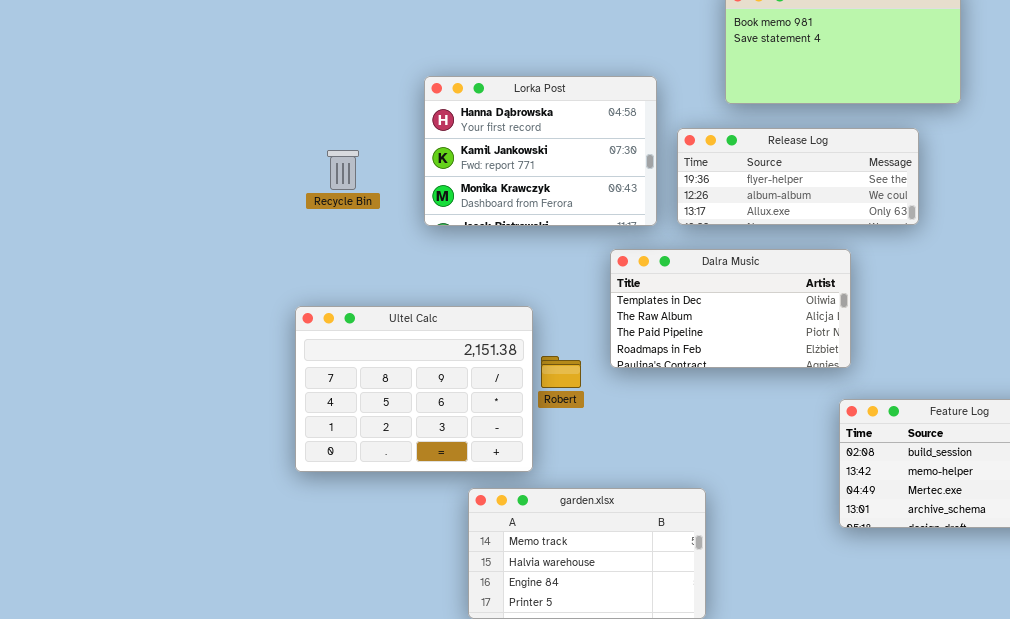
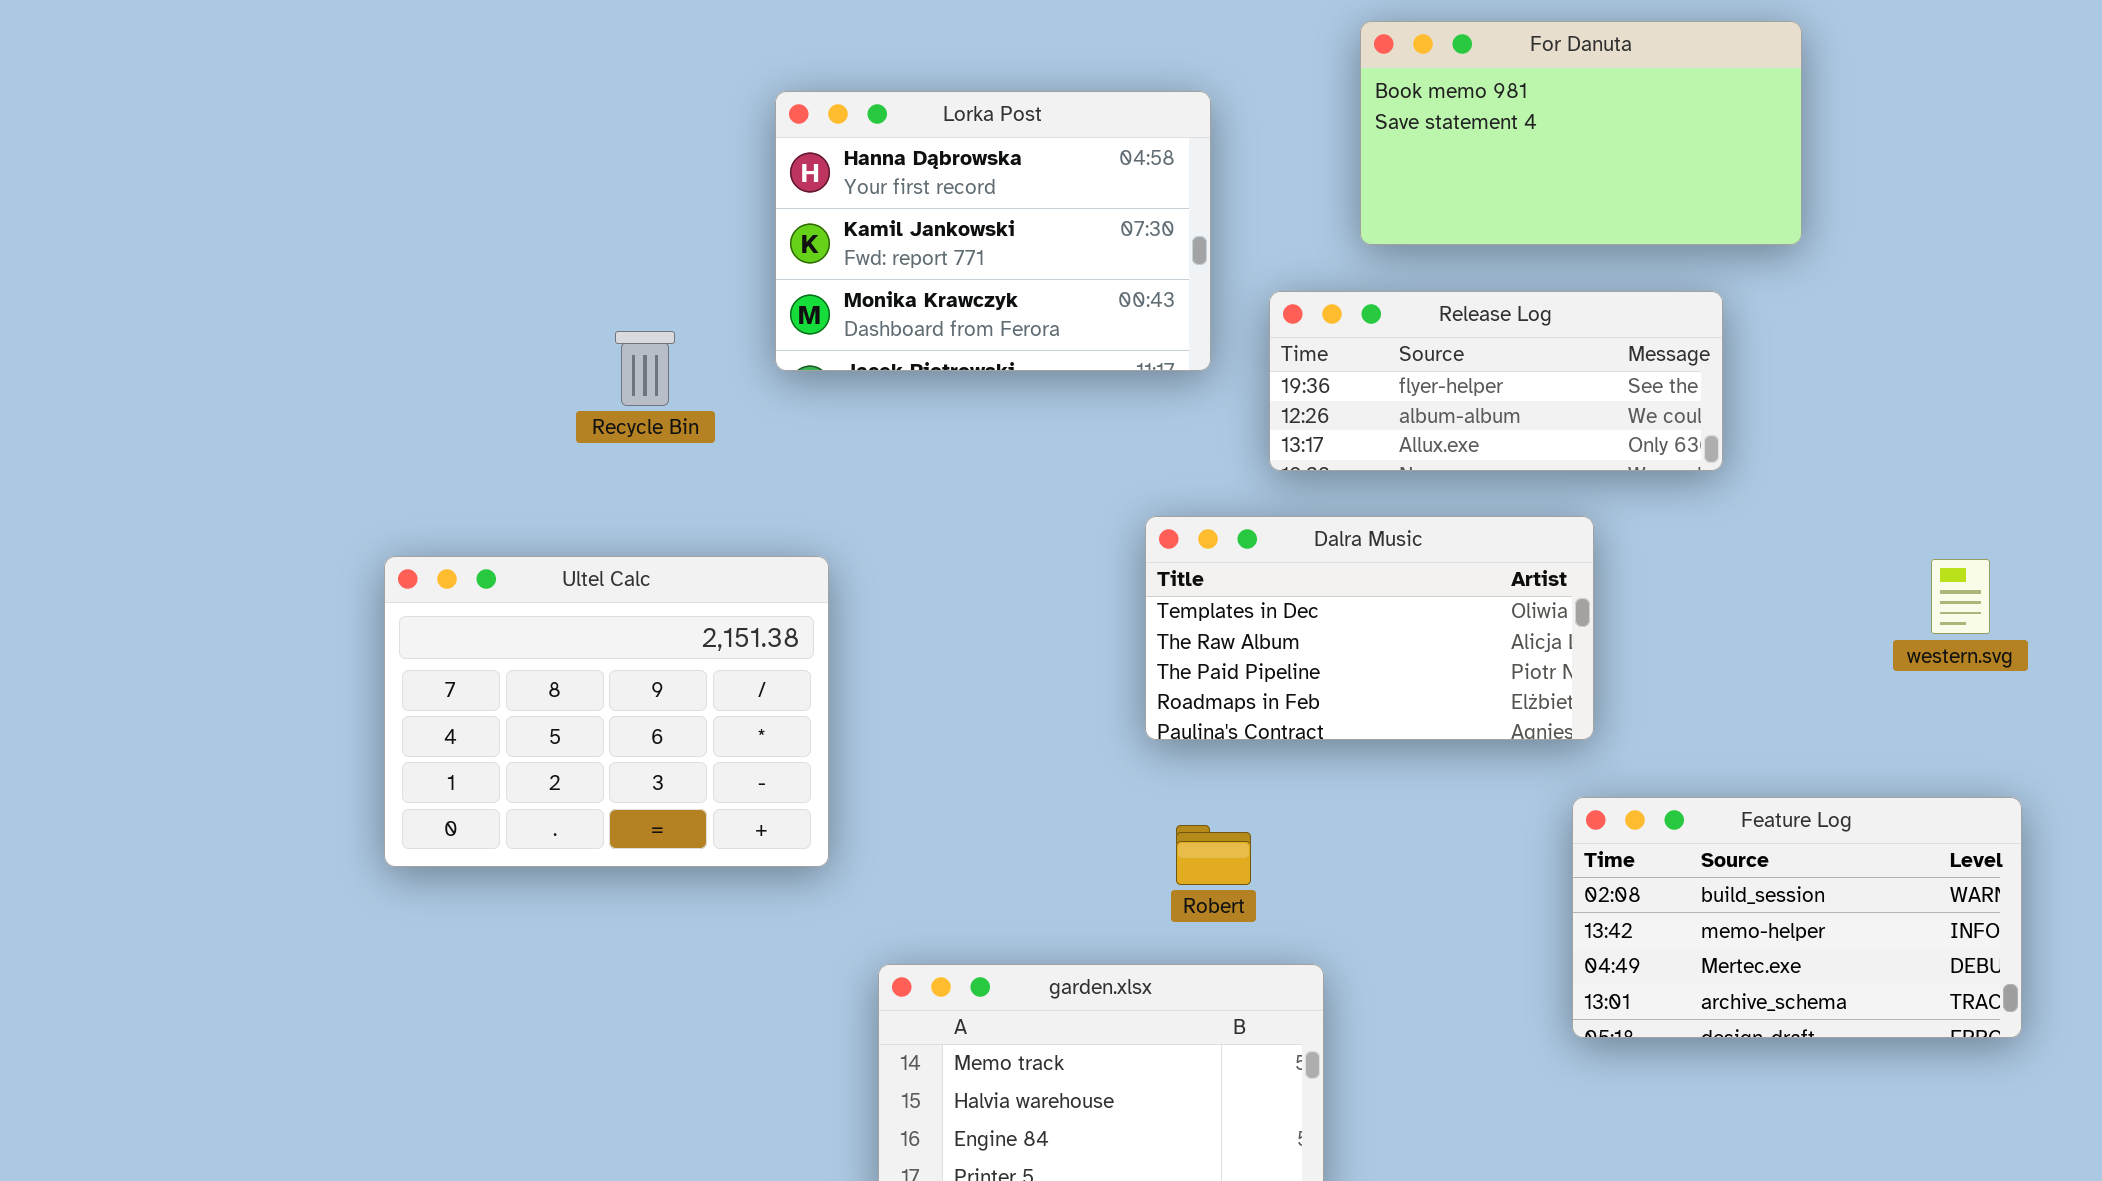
Lorka Post: [424,76,657,226] -> [775,91,1211,371], moved
Ultel Calc: [295,306,533,472] -> [384,556,829,867], moved
Robert: [541,356,581,388] -> [1176,825,1251,885], moved

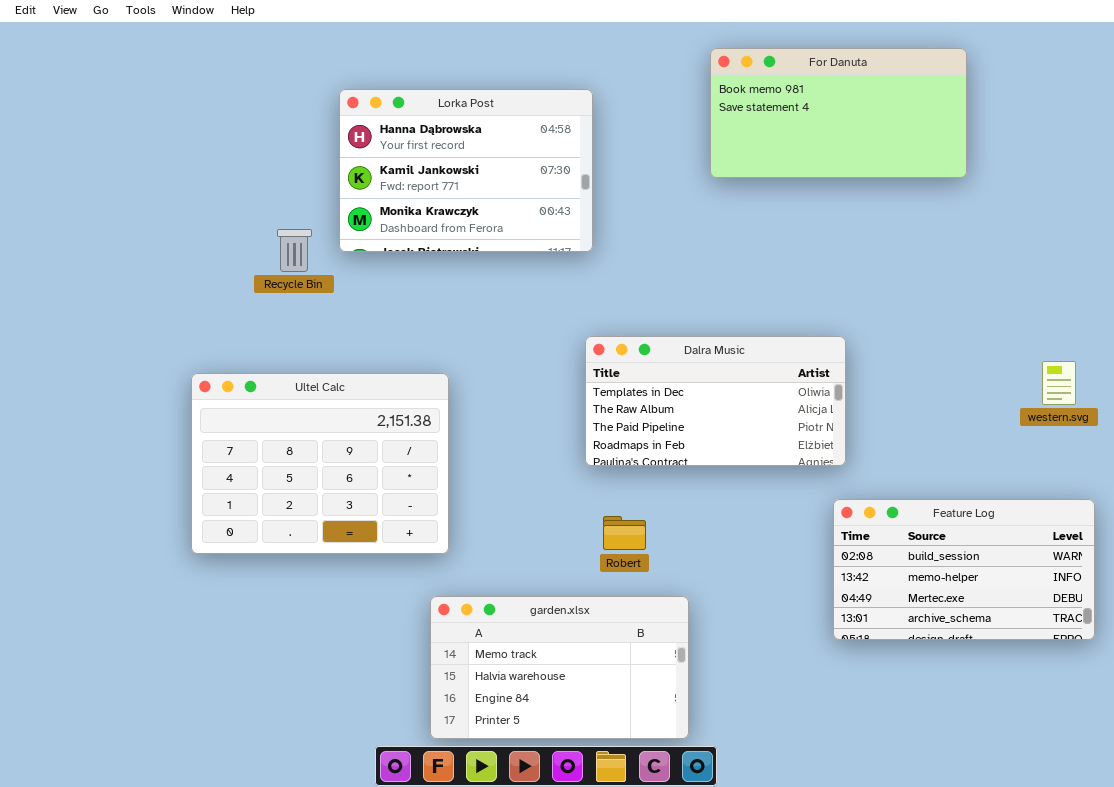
Lorka Post: [775,91,1211,371] -> [339,89,593,252], moved
Release Log: [1269,291,1723,471] -> none, closed
Ultel Calc: [384,556,829,867] -> [191,373,449,554], moved

